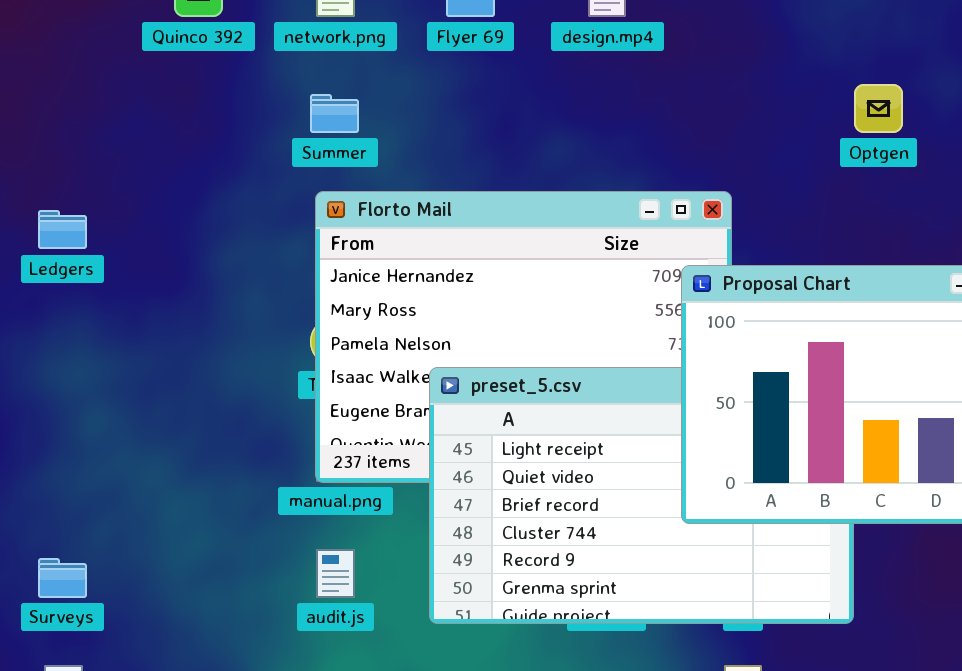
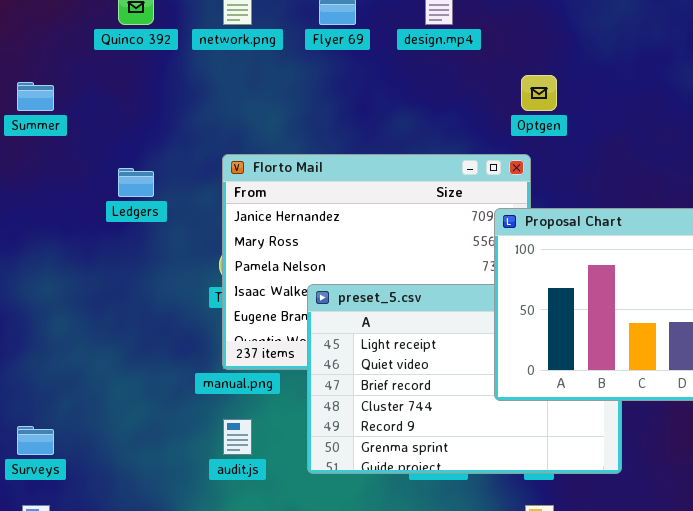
Optgen: [854,84,903,133] -> [521,75,557,111], moved
Summer: [310,94,359,133] -> [17,82,54,111], moved
Ledgers: [38,210,87,249] -> [118,168,154,197], moved

